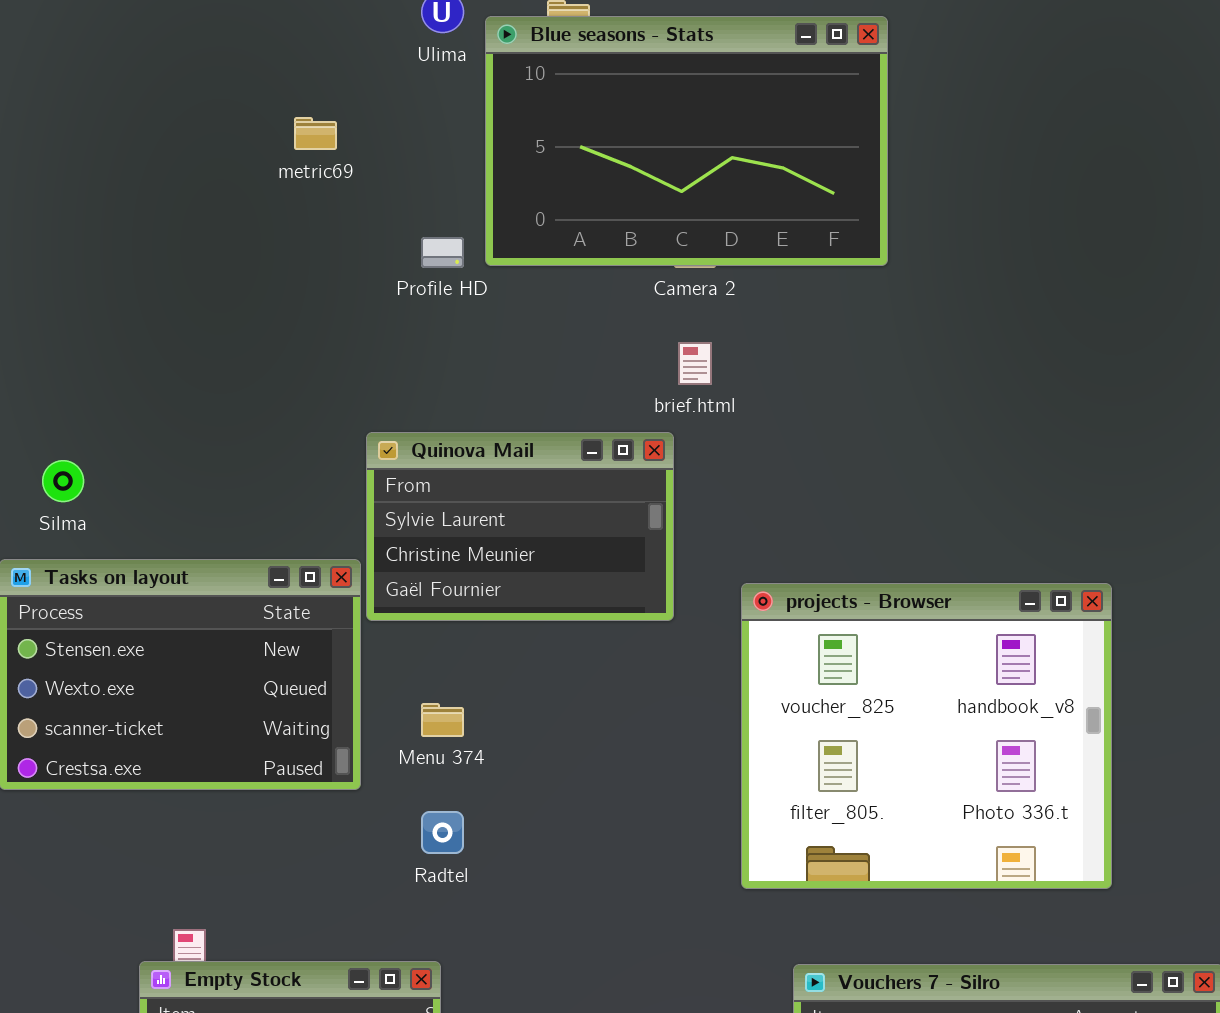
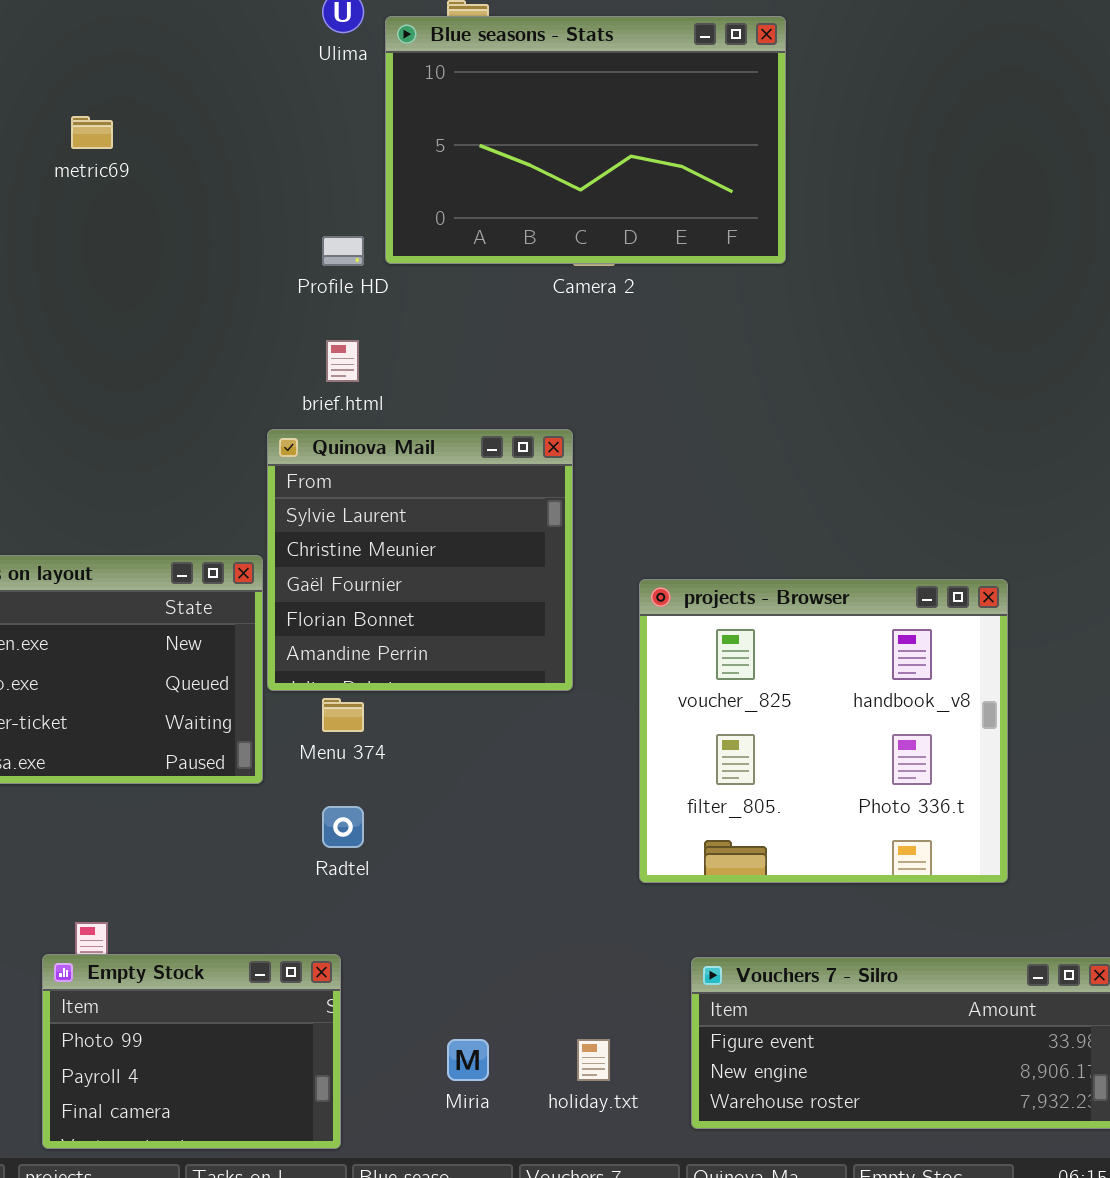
metric69: [294,117,337,150] -> [71,116,113,149], moved
brief.html: [678,342,712,385] -> [326,340,359,382], moved
Quinova Mail: [366,432,674,621] -> [267,429,573,691], resized

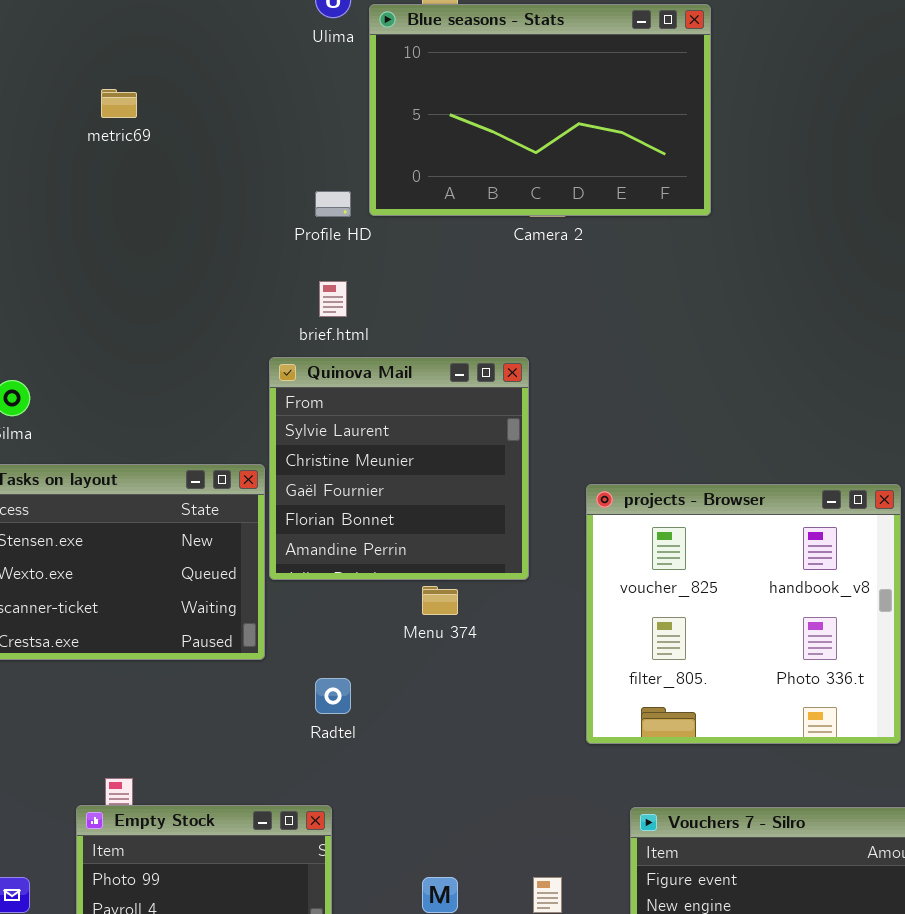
Menu 374: [322,698,364,732] -> [422,586,458,615], moved

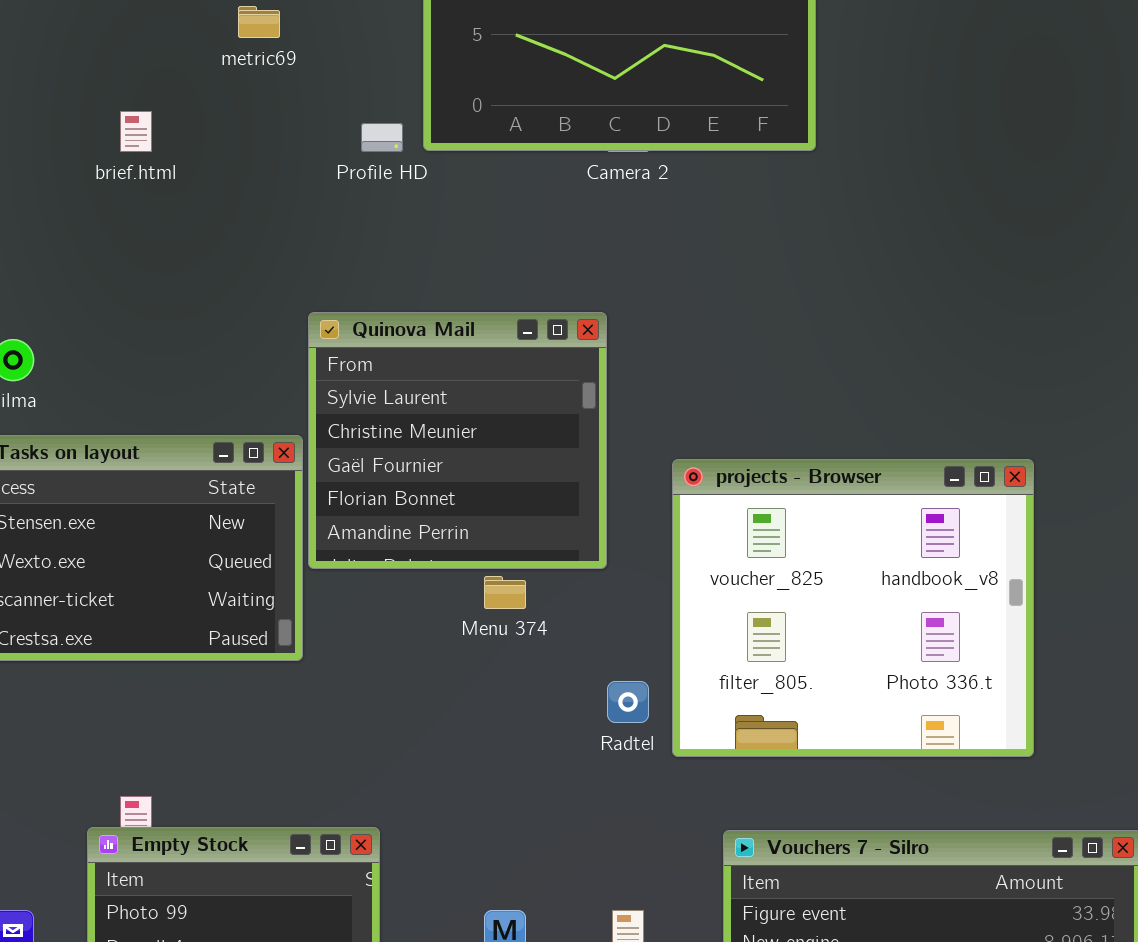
metric69: [101,89,137,118] -> [238,6,280,38], moved
brief.html: [319,281,347,317] -> [120,111,152,152], moved
Radtel: [315,678,351,714] -> [607,681,649,723], moved

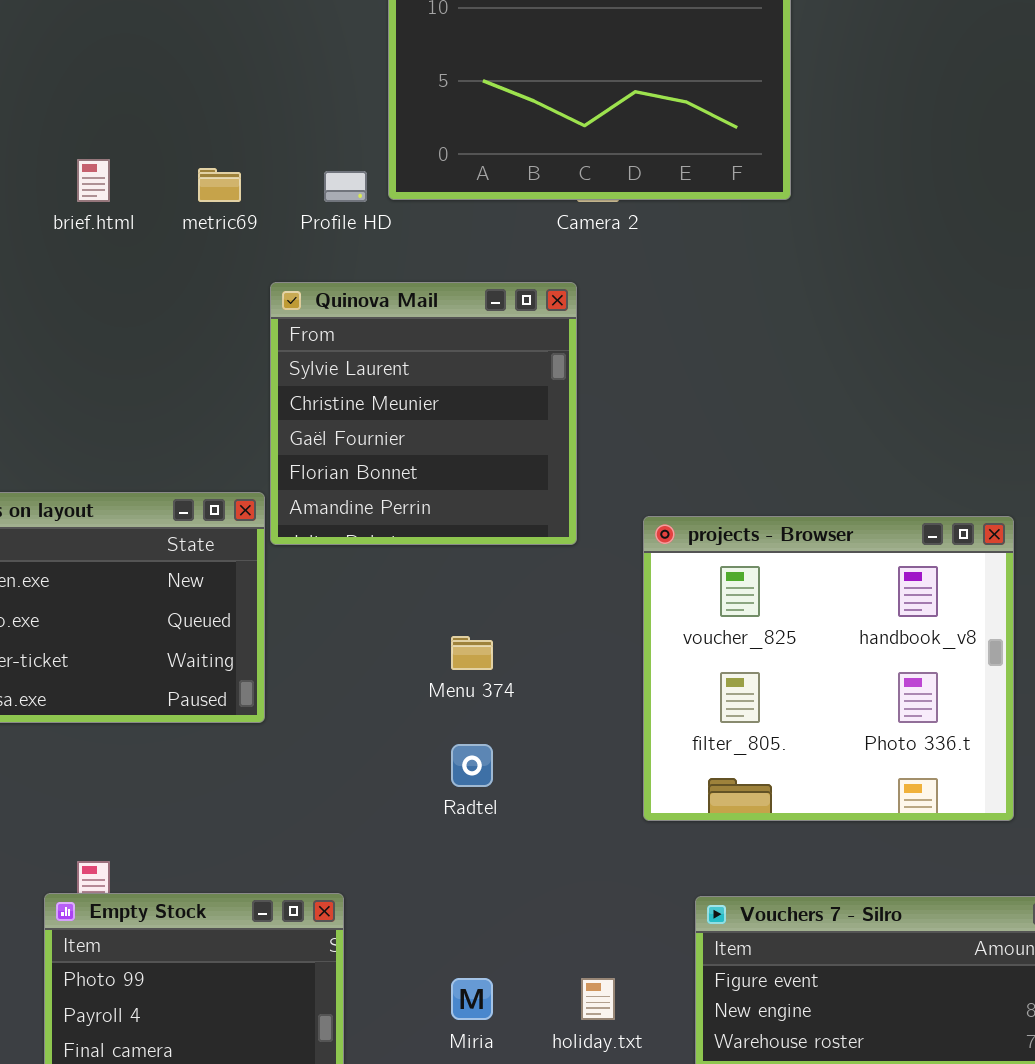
metric69: [238,6,280,38] -> [198,168,241,202], moved
Quinova Mail: [308,312,607,569] -> [270,282,577,545], moved
Radtel: [607,681,649,723] -> [451,744,493,787], moved

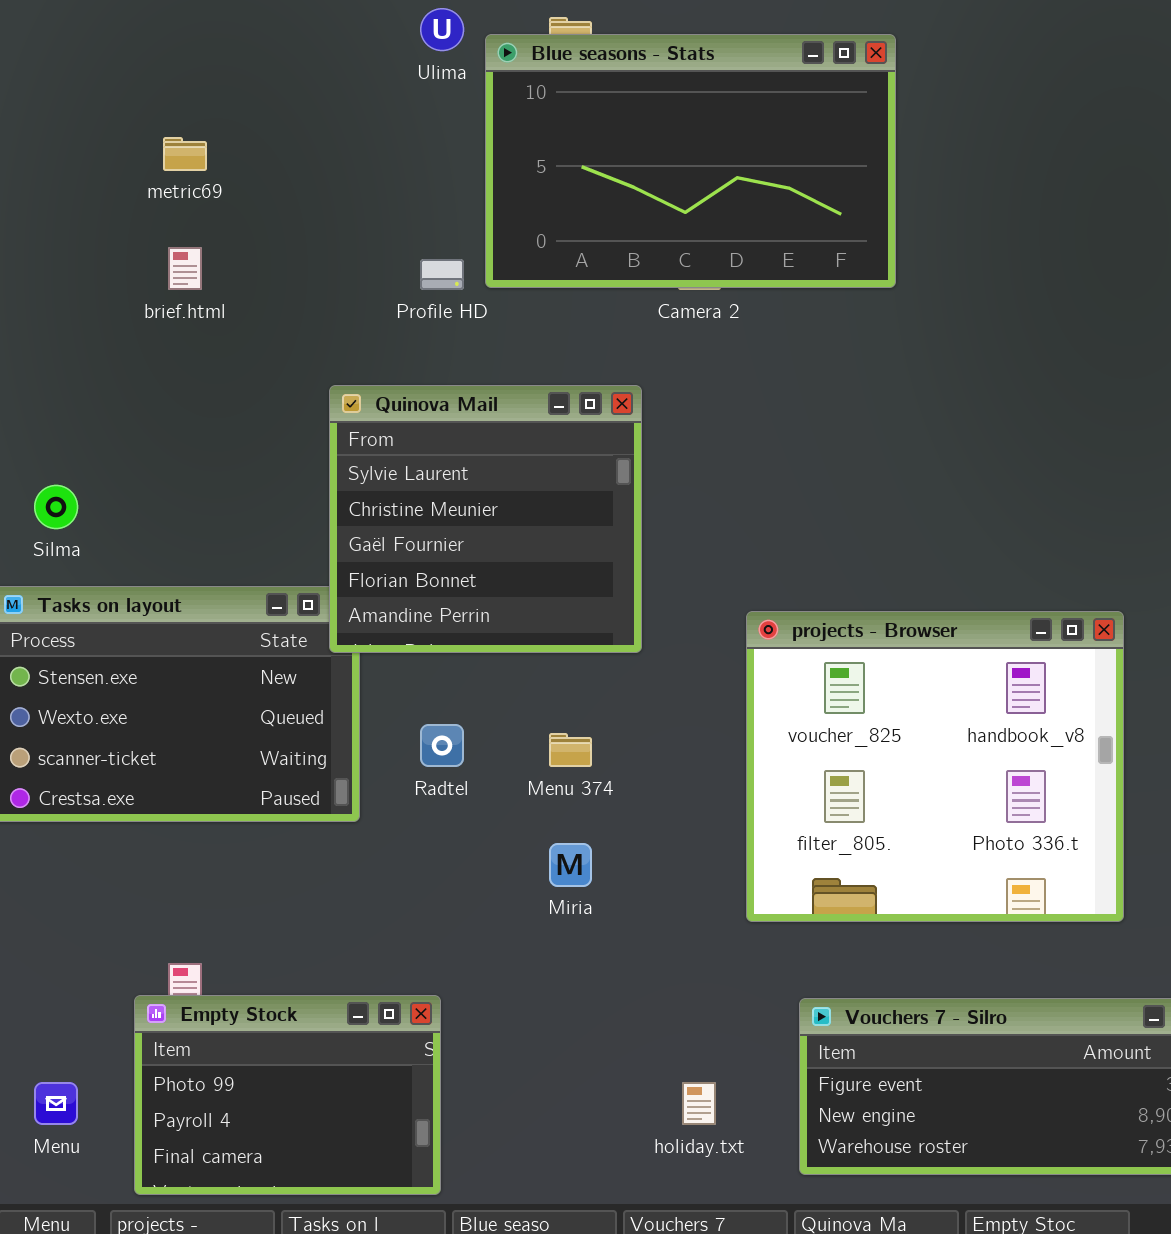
metric69: [198,168,241,202] -> [163,137,207,171], moved
Quinova Mail: [270,282,577,545] -> [329,385,642,653], moved
Radtel: [451,744,493,787] -> [420,724,464,767], moved
Miria: [451,978,493,1020] -> [549,843,592,887], moved

